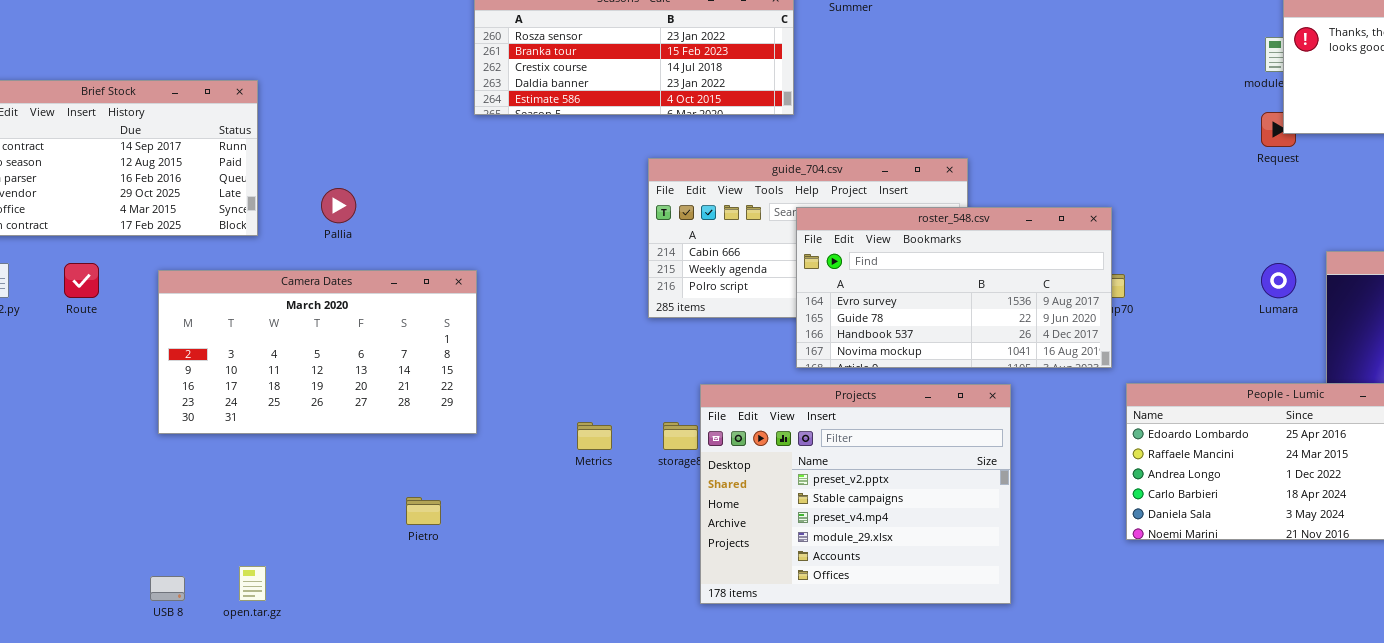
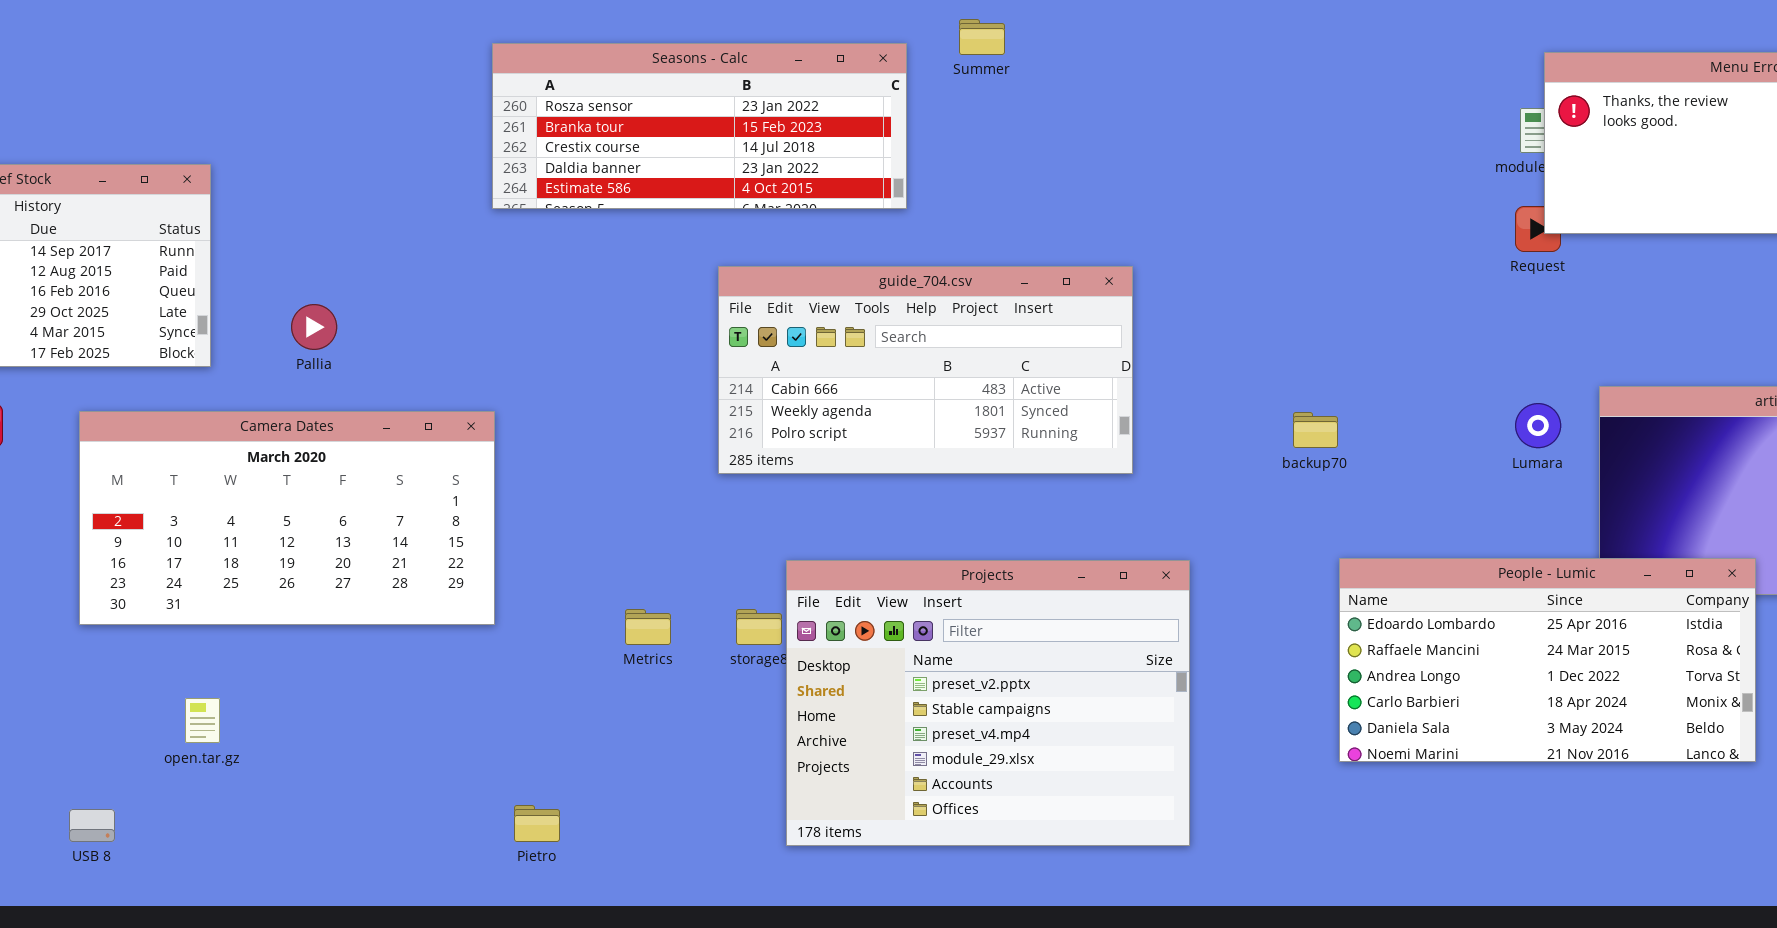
roster_548.csv: [796,207,1112,368] -> none, closed
Pietro: [406,497,441,525] -> [514,805,560,842], moved
open.tar.gz: [239,566,266,601] -> [185,698,220,743], moved

